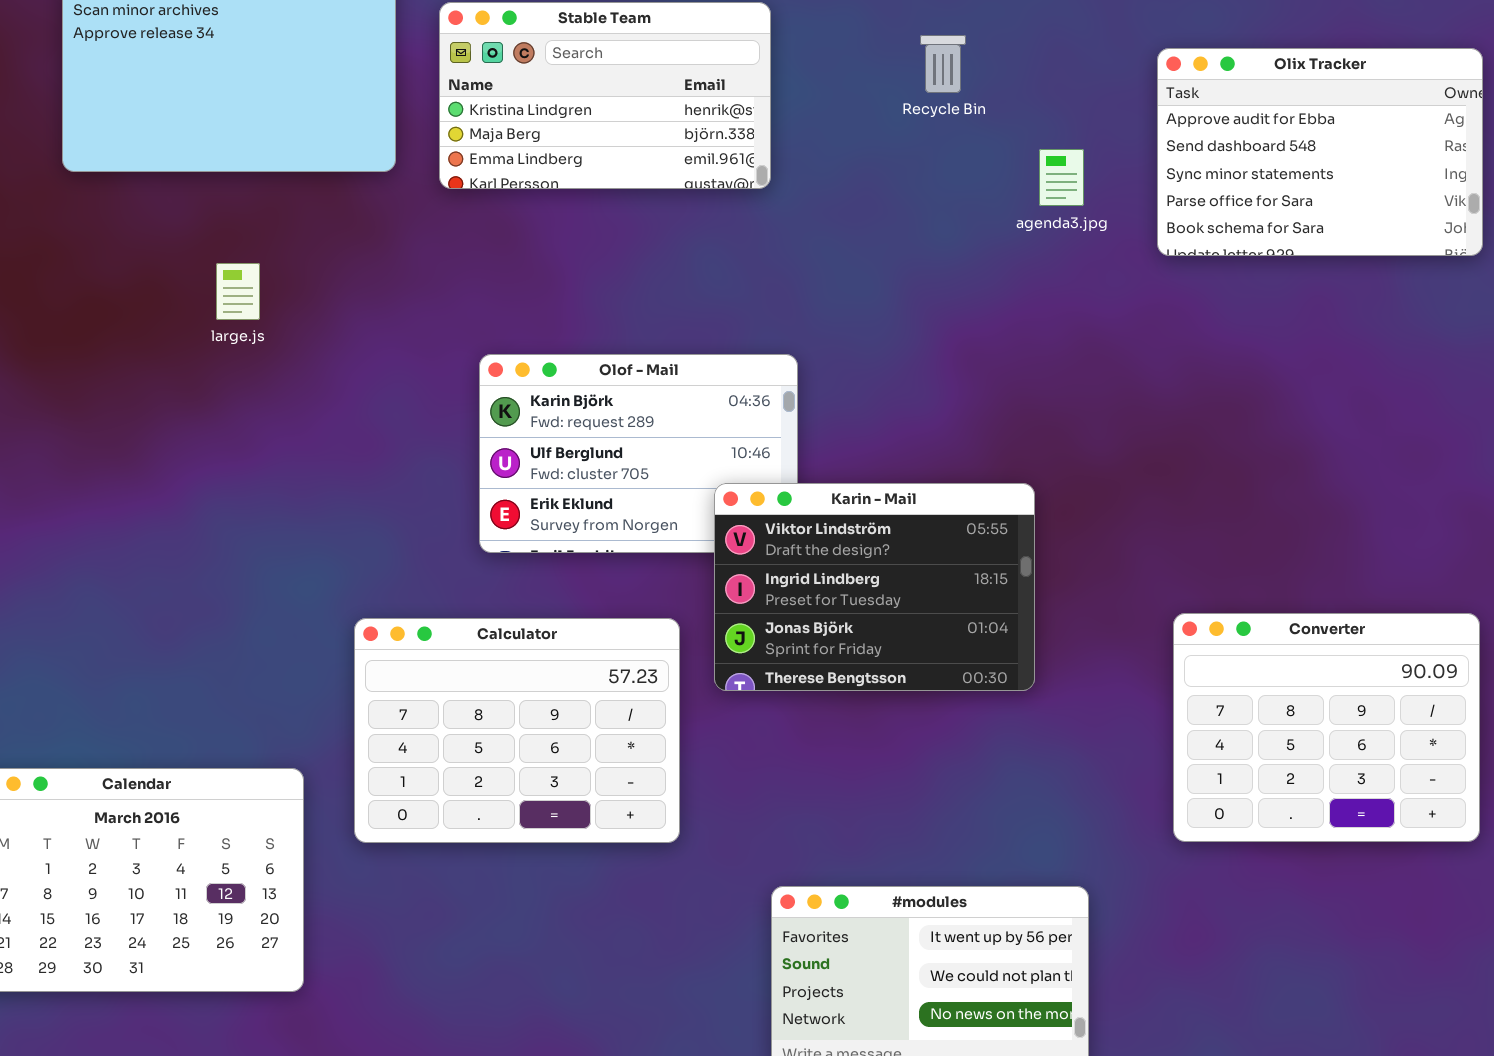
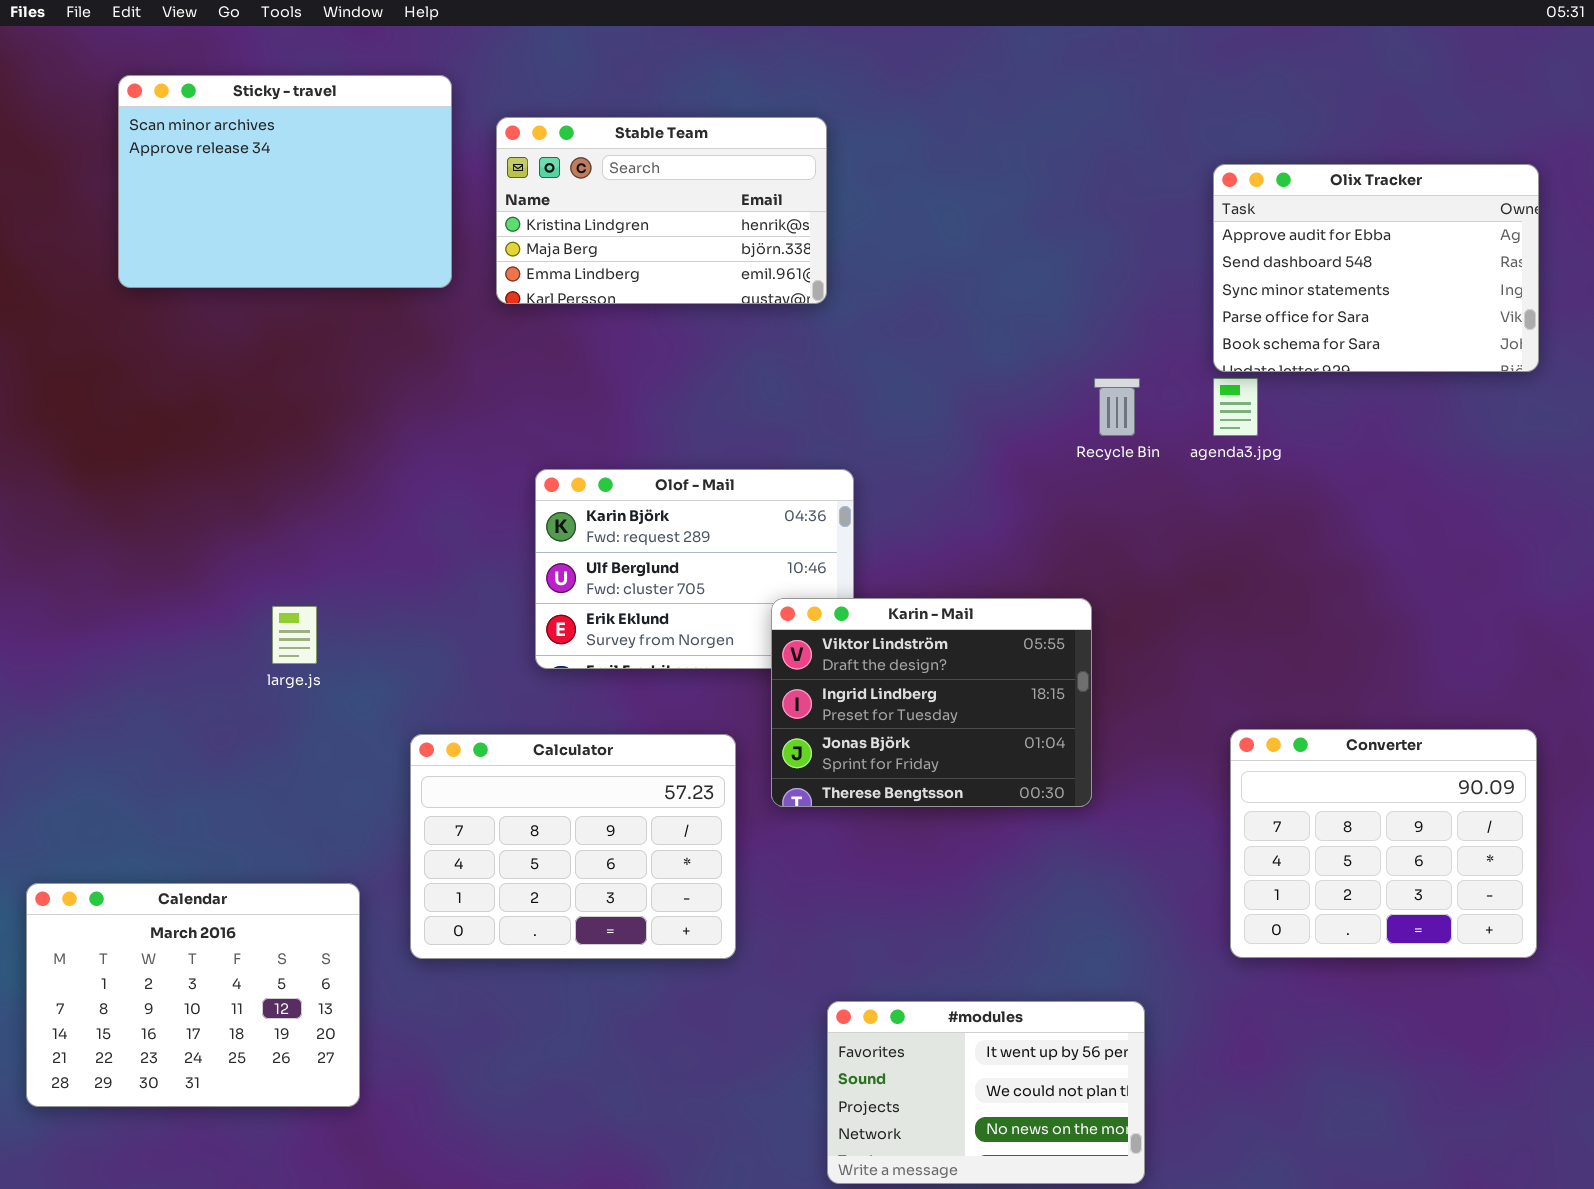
Recycle Bin: [920,35,966,93] -> [1094,378,1140,436], moved
agenda3.jpg: [1039,149,1084,206] -> [1213,378,1258,436], moved
large.js: [216,263,260,320] -> [272,606,317,664], moved

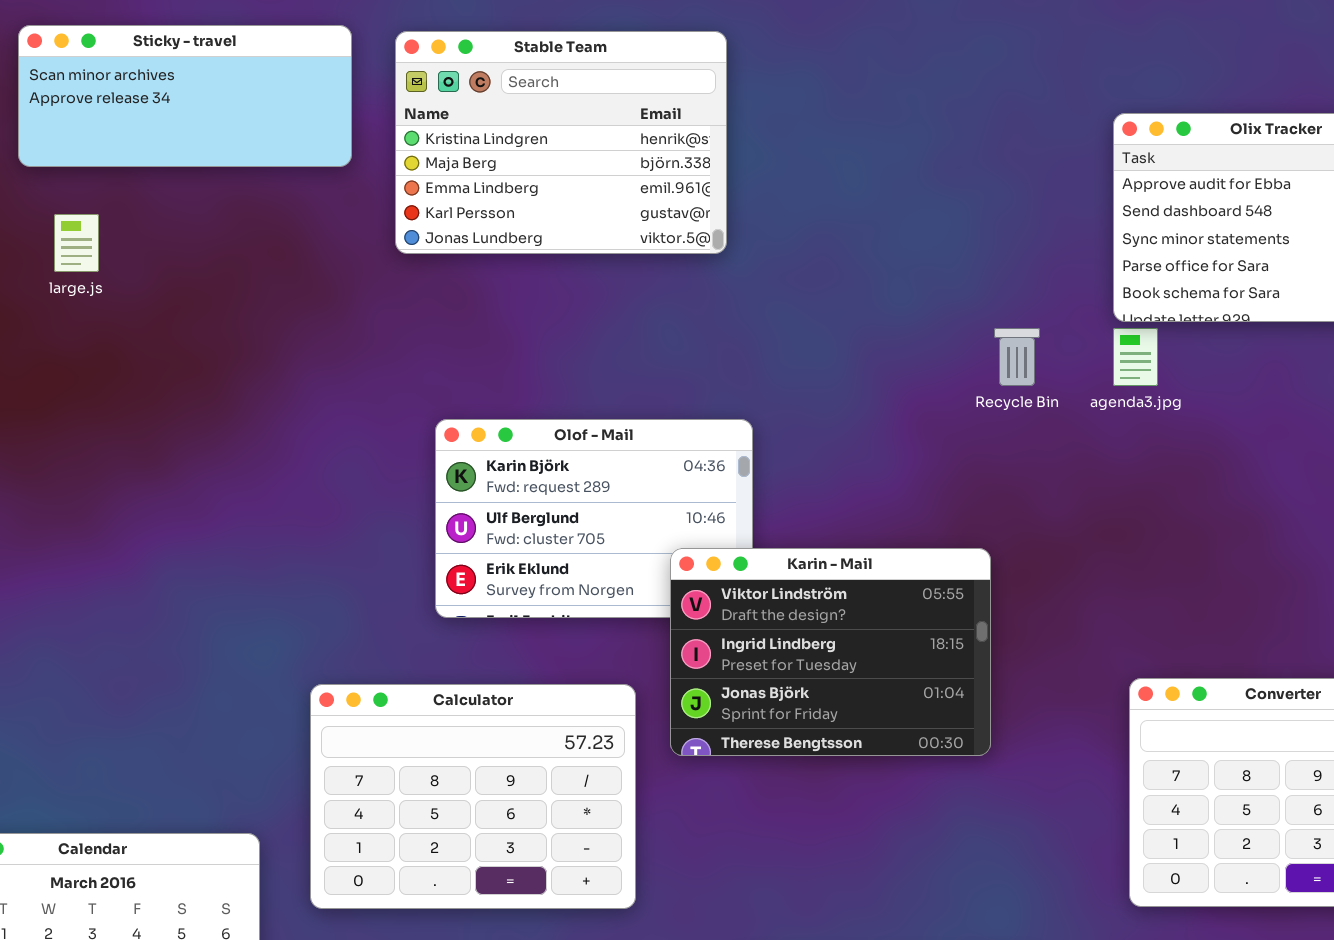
Sticky - travel: [118,75,452,288] -> [18,25,352,167], resized
Stable Team: [496,117,827,304] -> [395,31,727,254], resized
large.js: [272,606,317,664] -> [54,214,99,272], moved

